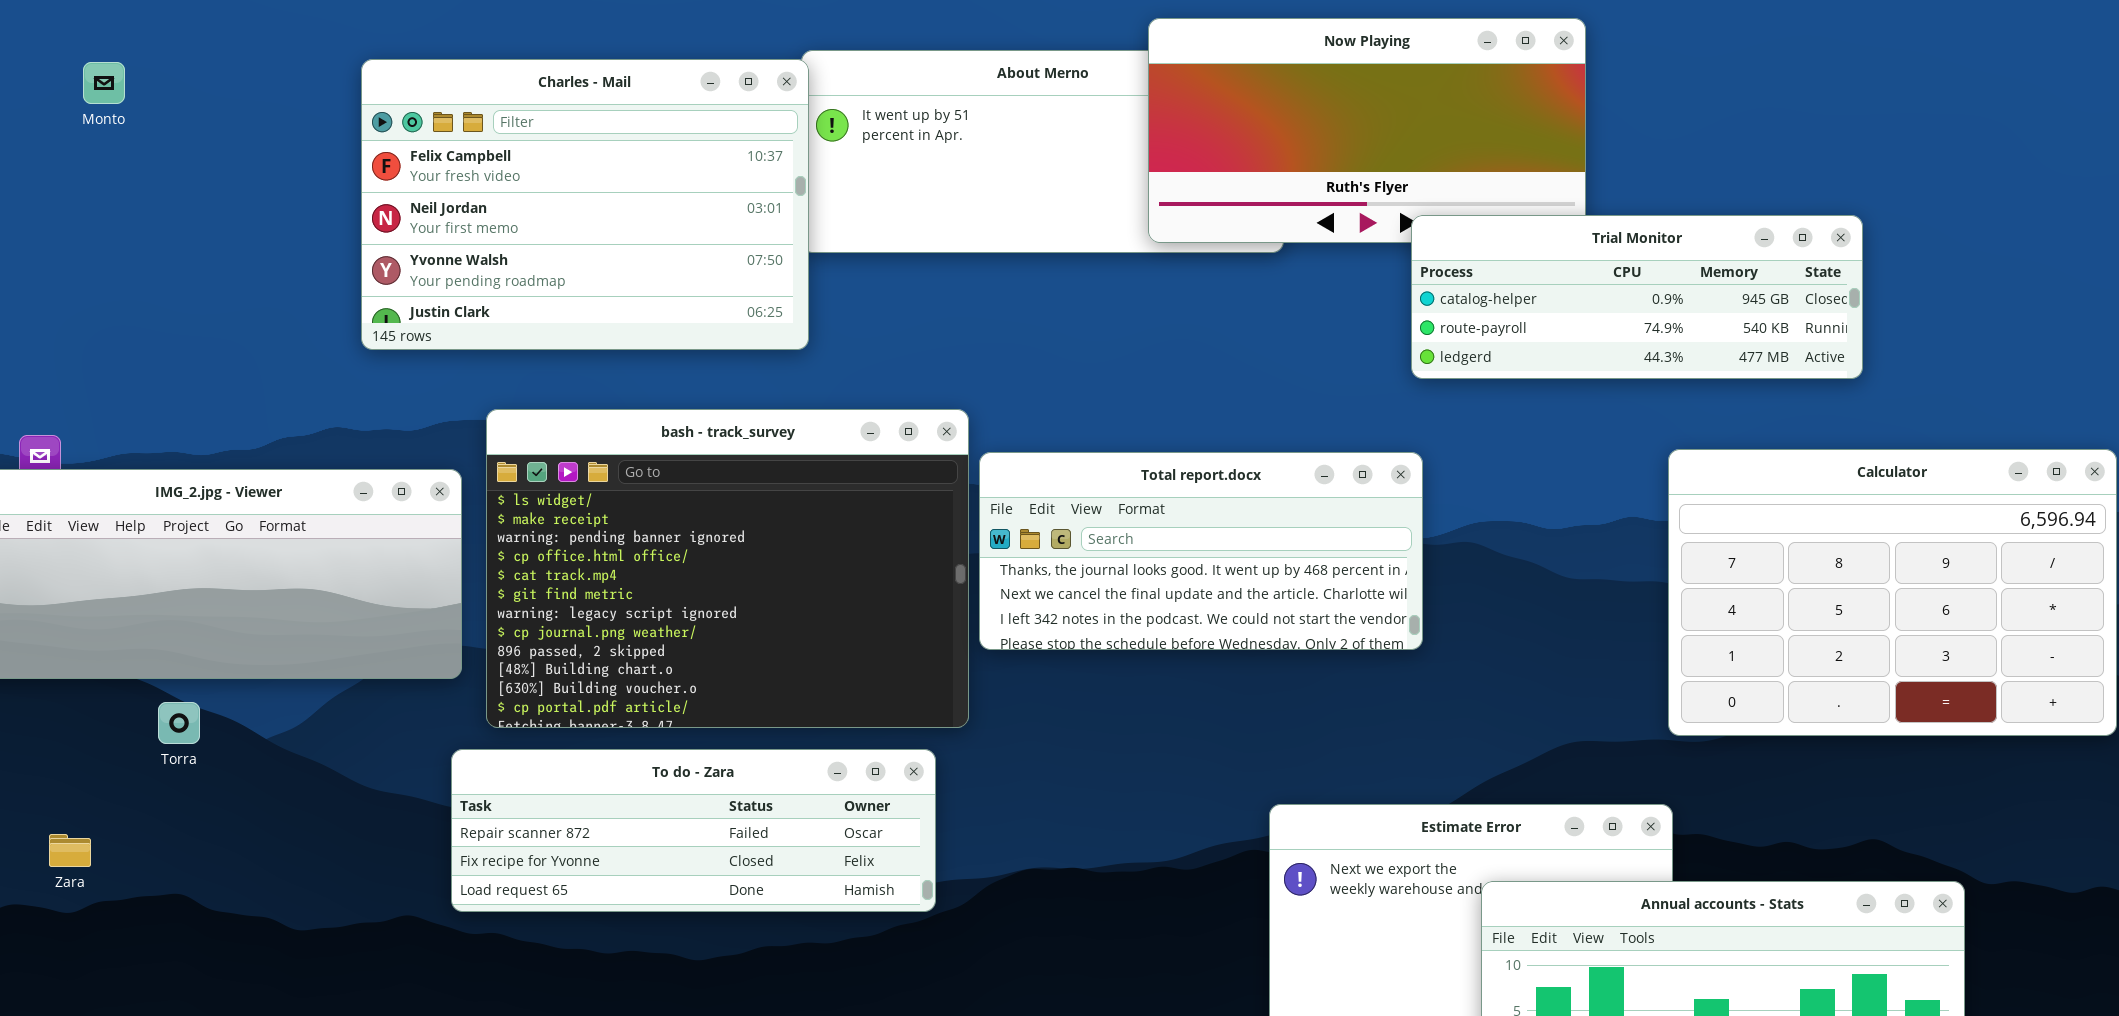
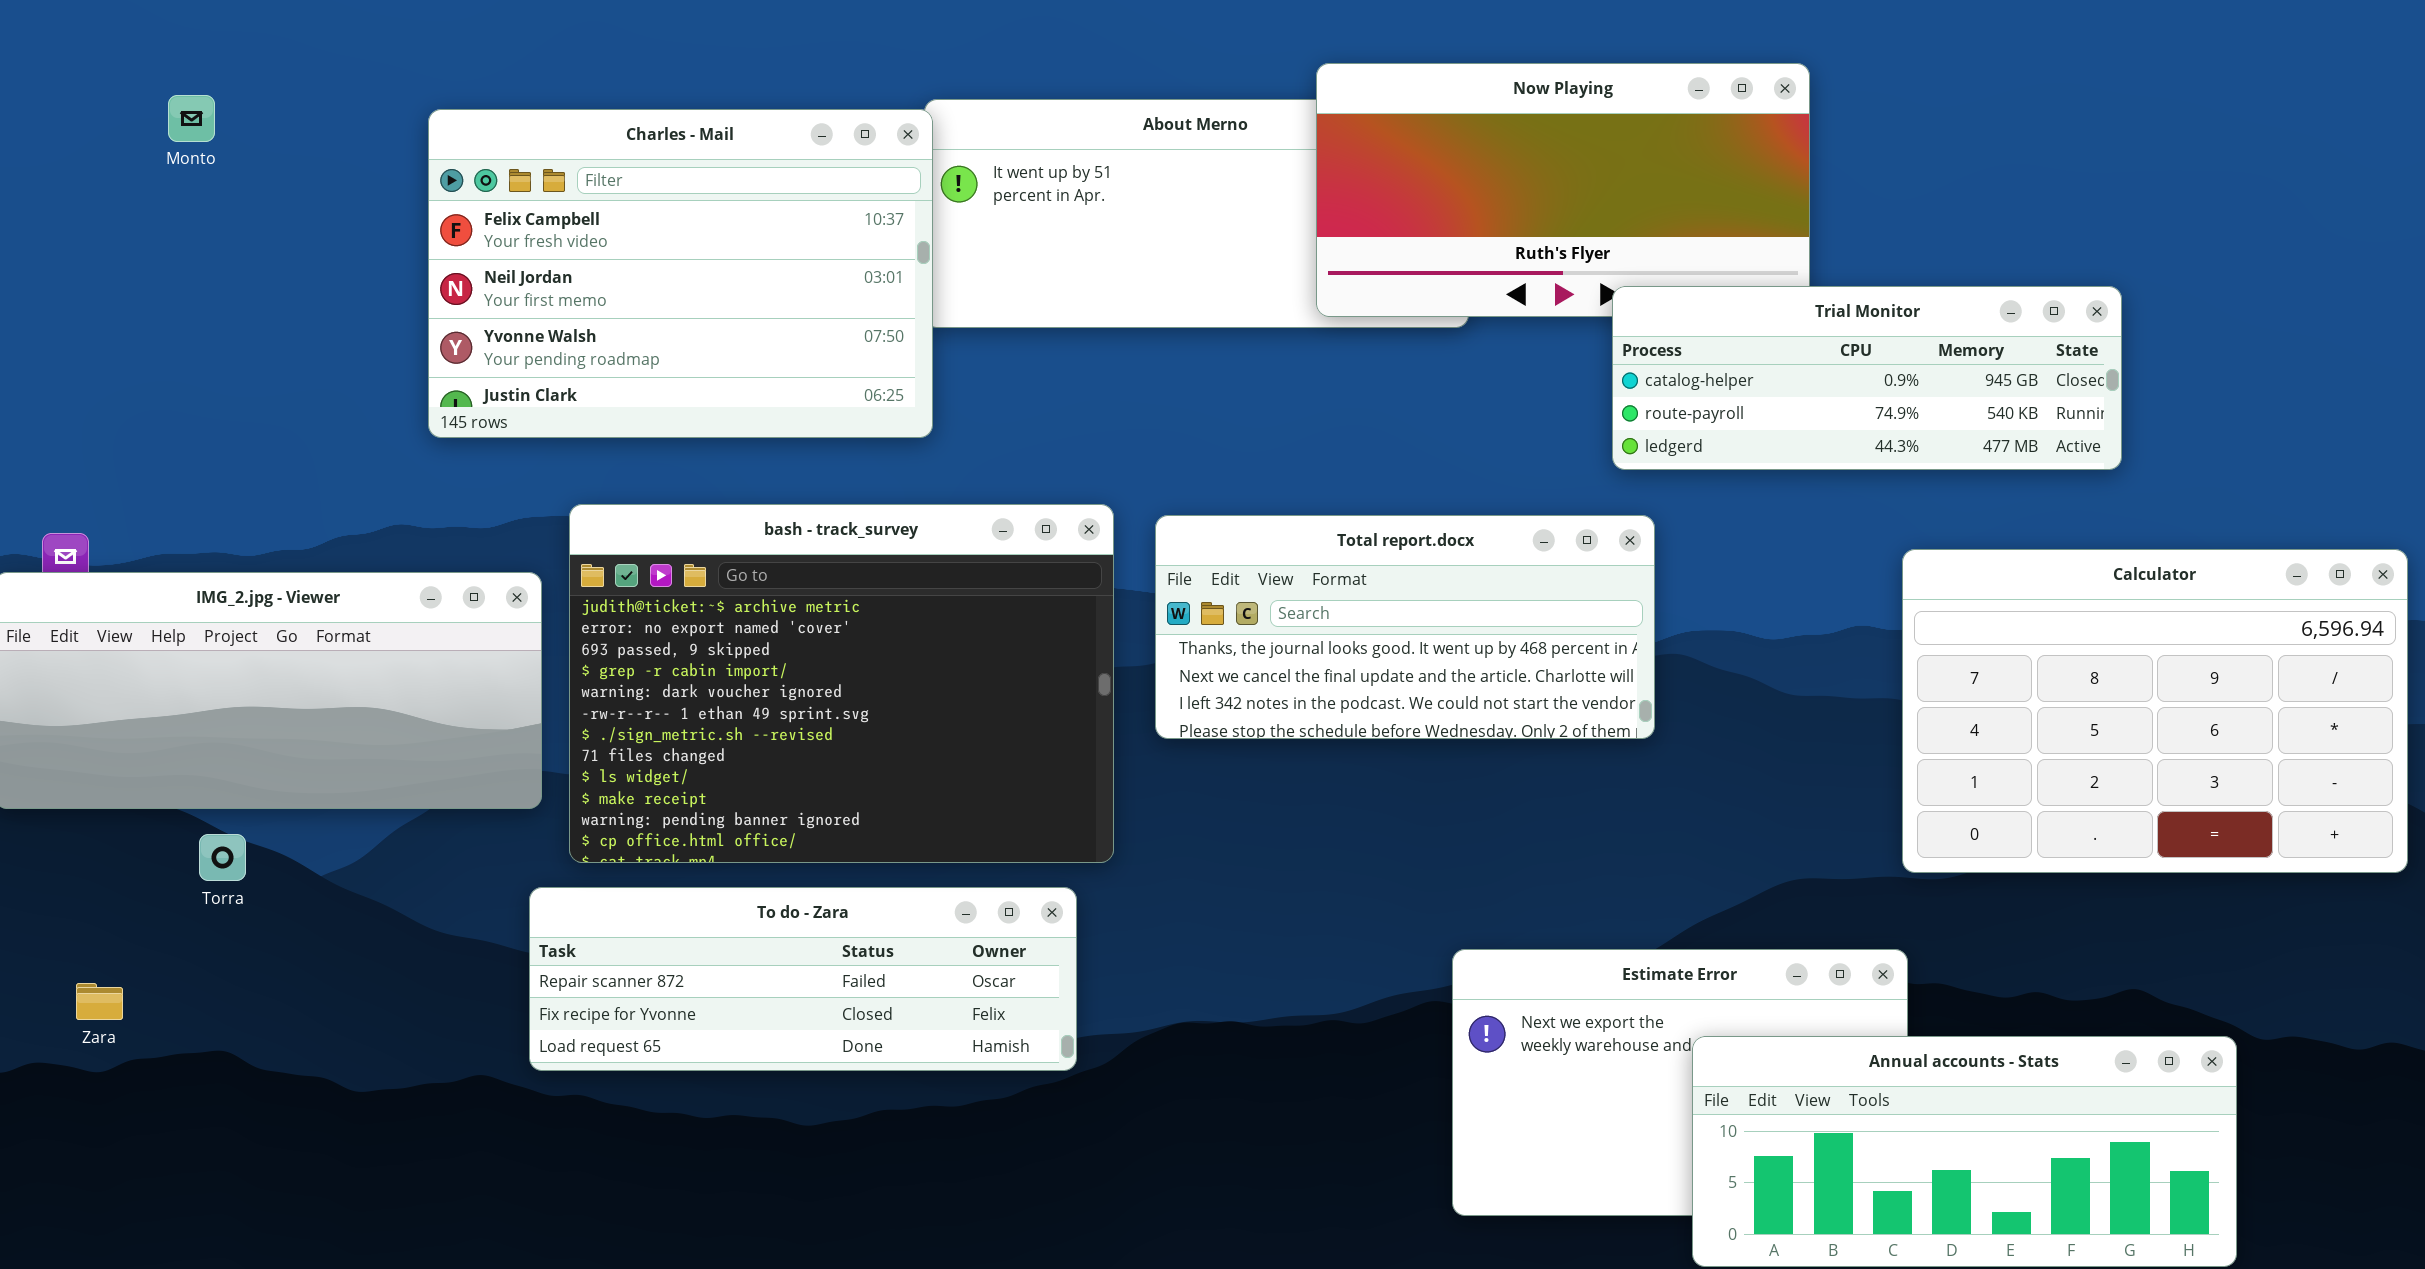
Monto: [83,62,125,104] -> [168,95,215,142], moved
bash - track_survey: [486,409,969,728] -> [569,504,1114,863], scrolled up 8 rows
Total report.docx: [979,452,1423,650] -> [1155,515,1655,739], moved

